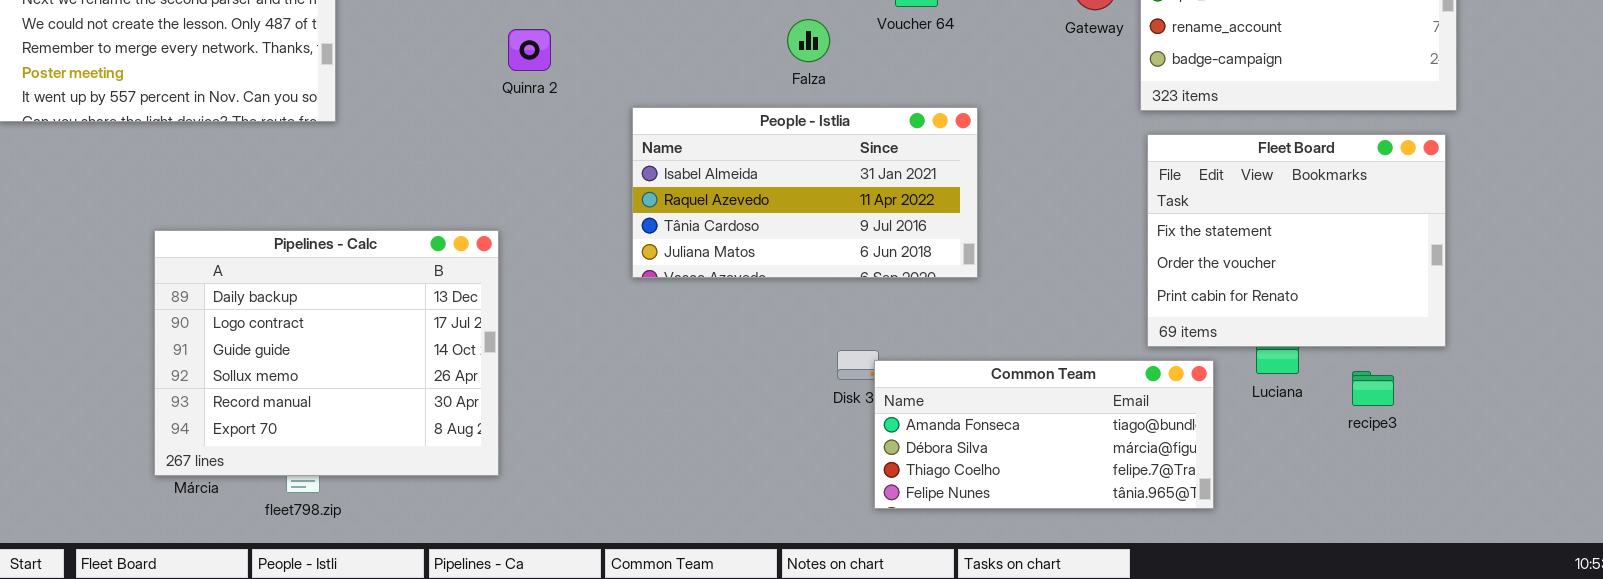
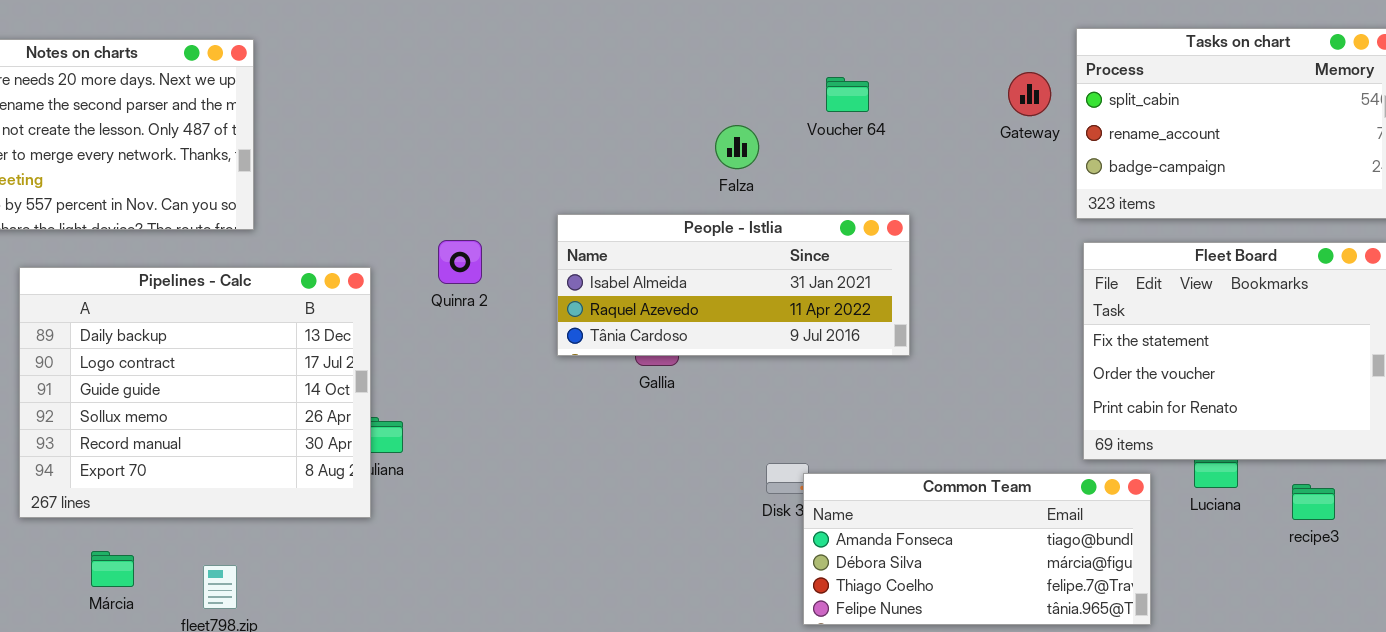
Quinra 2: [508,29,551,71] -> [438,240,482,284], moved
People - Istlia: [632,107,978,278] -> [557,214,910,356], resized
Pipelines - Calc: [154,230,499,476] -> [19,267,371,518], moved

